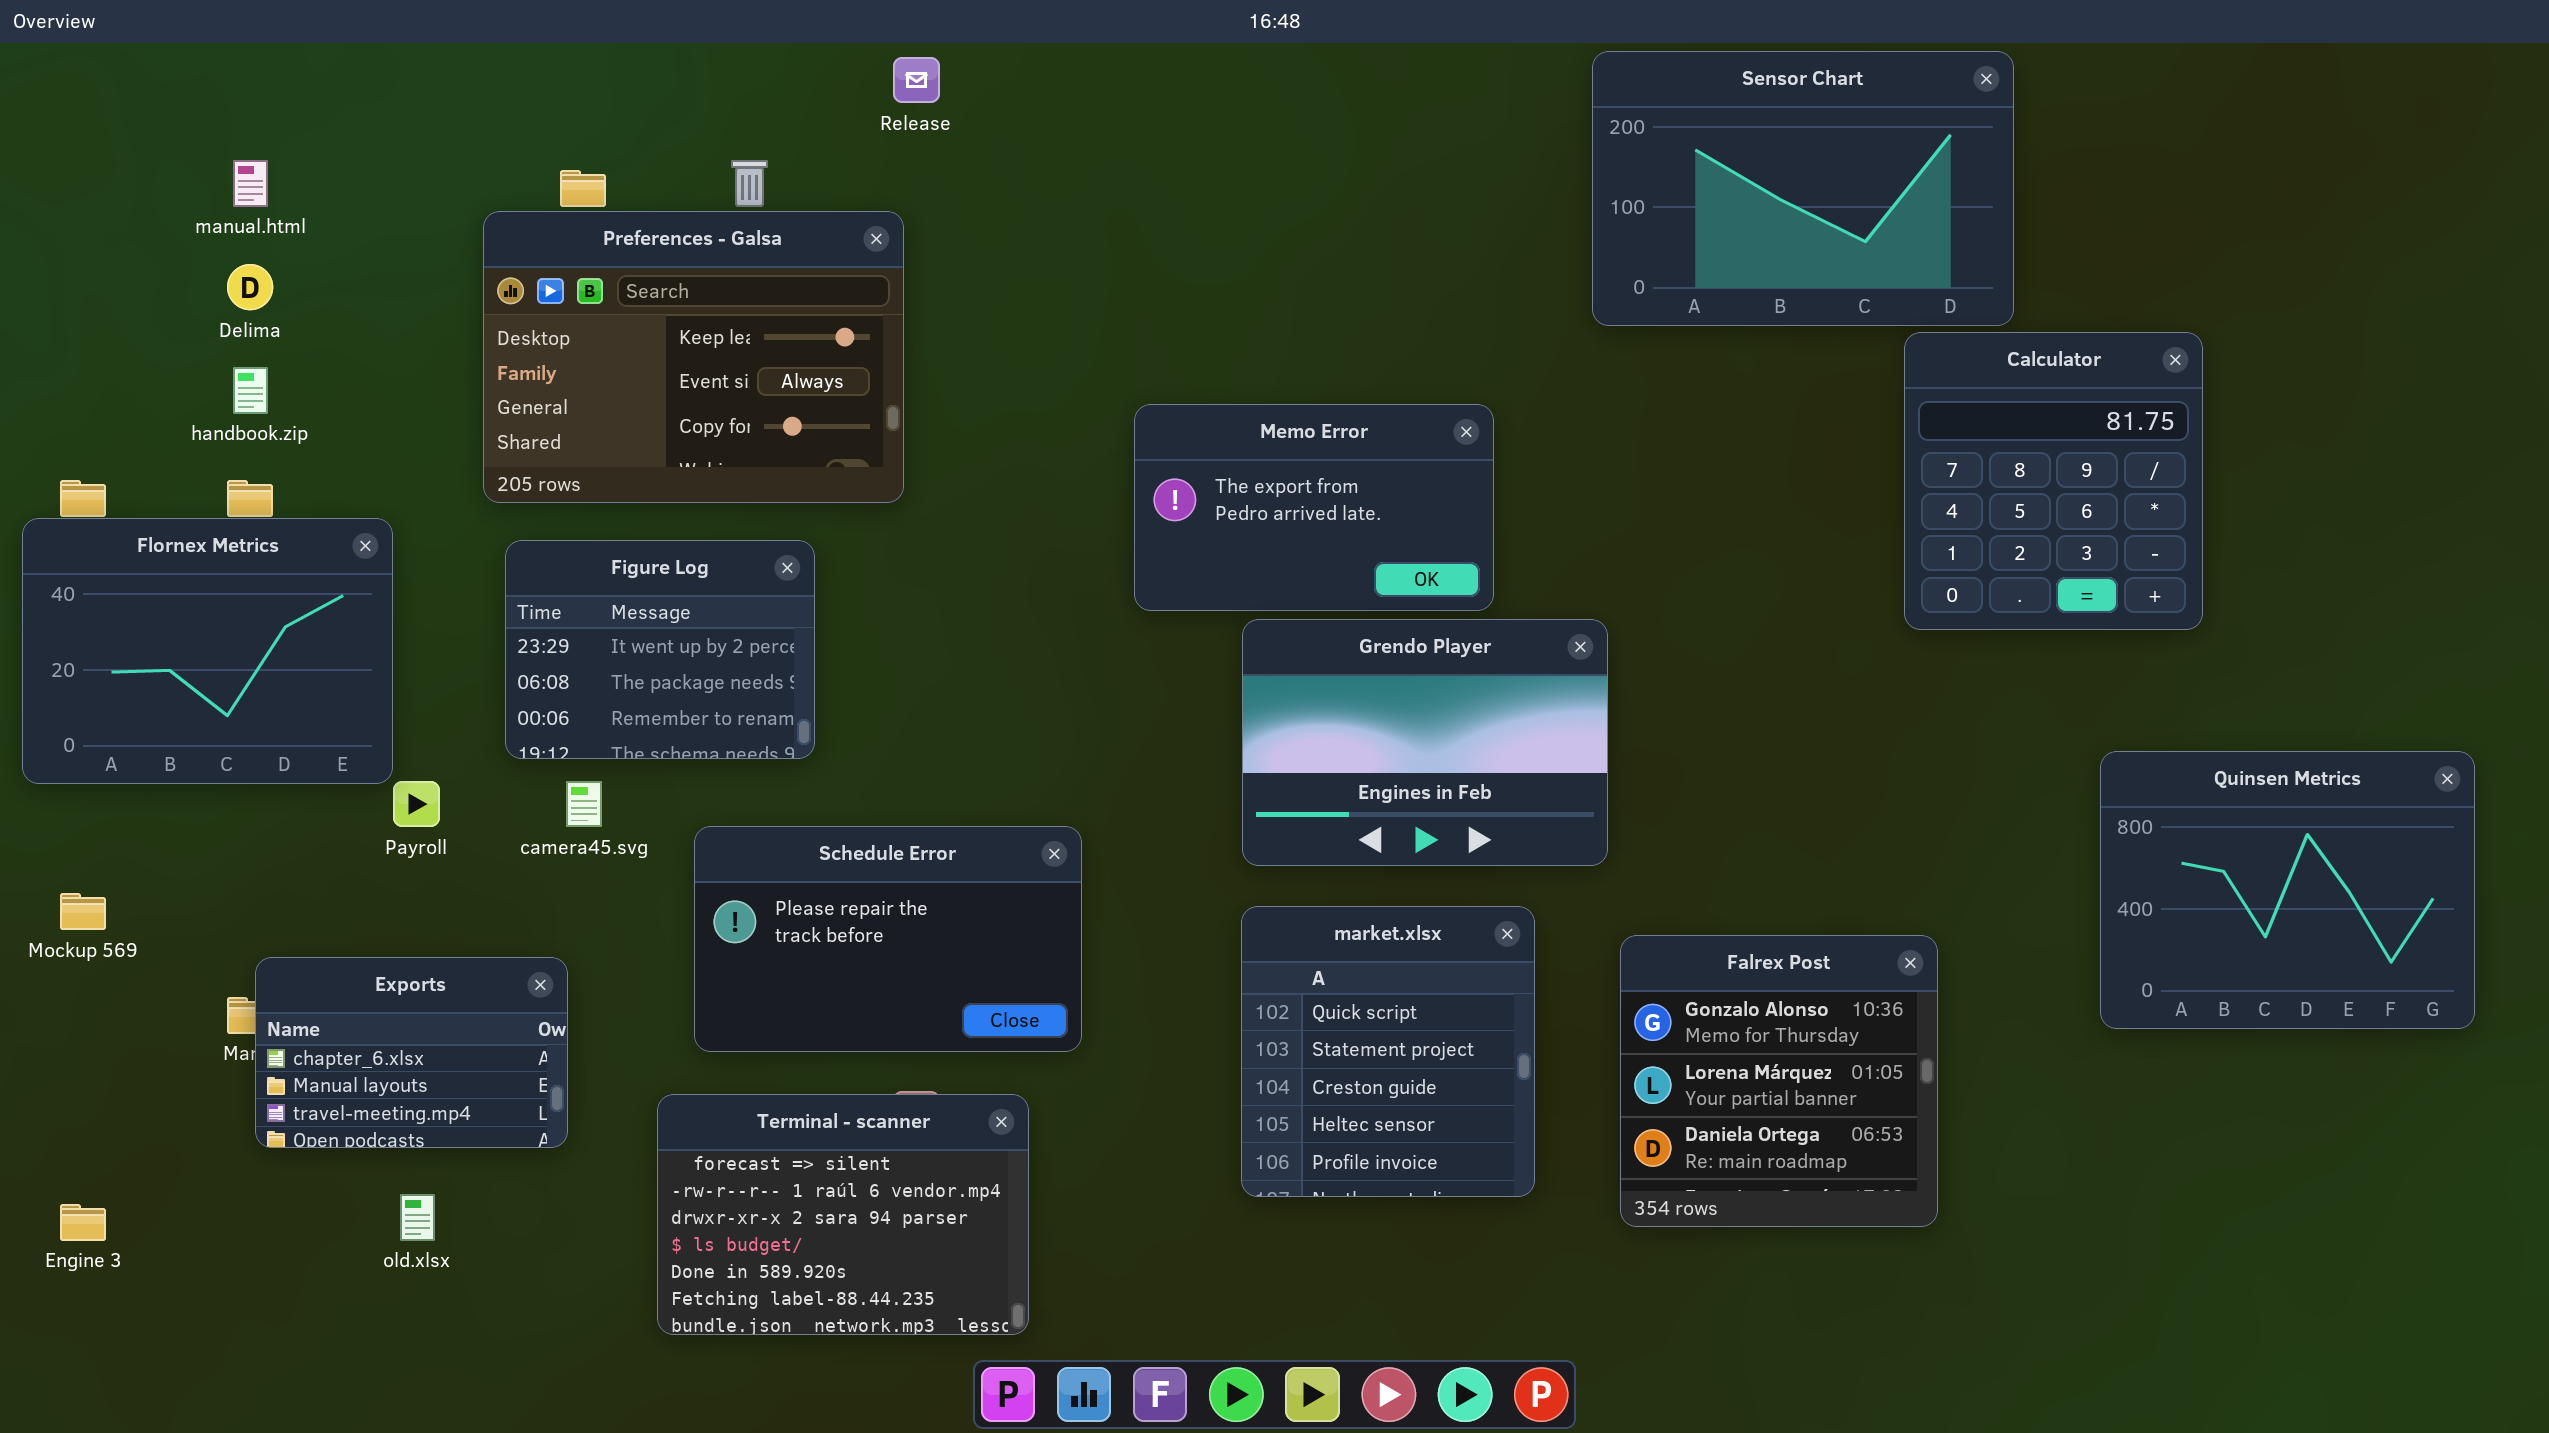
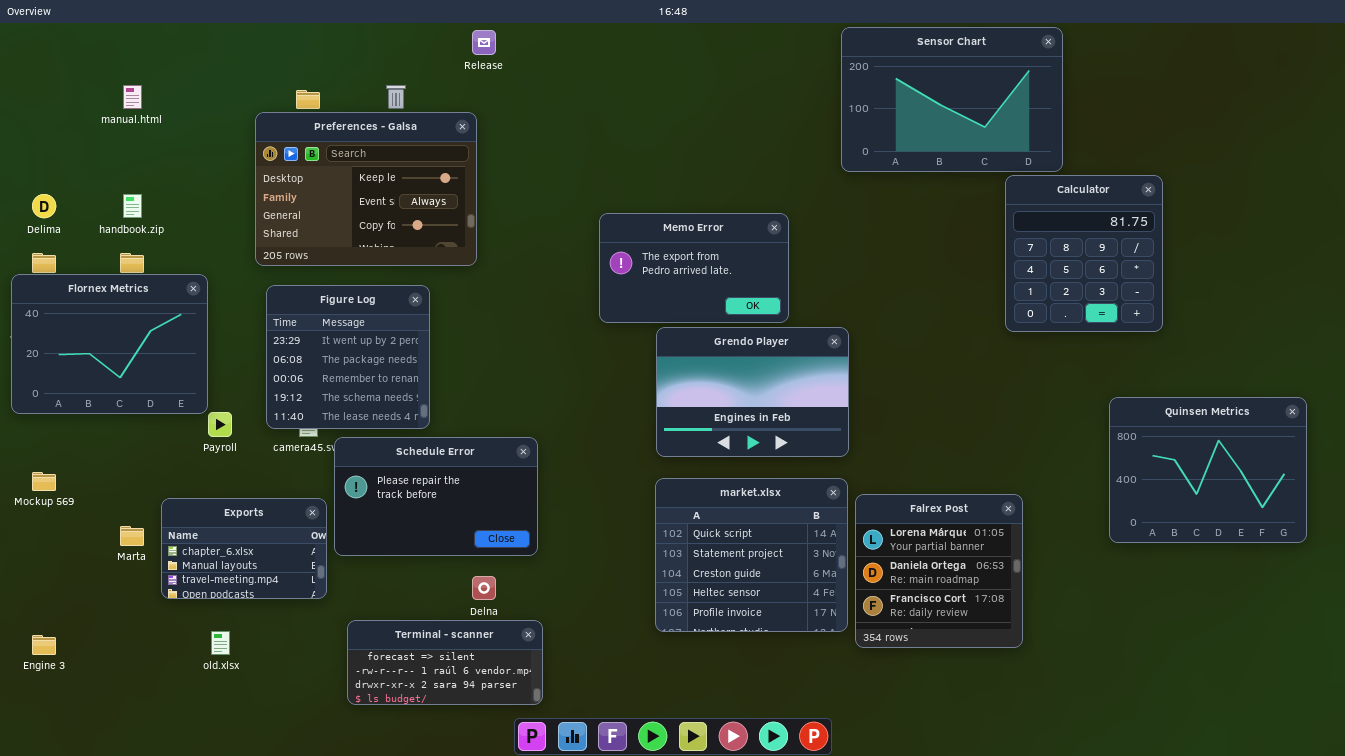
Delima: [227,264,273,310] -> [32,194,56,218], moved
Figure Log: [505,540,815,759] -> [266,285,430,429], resized
Schedule Error: [694,826,1082,1052] -> [334,437,538,556], moved
market.xlsx: [1241,906,1535,1197] -> [655,478,848,632], resized
Falrex Post: [1620,935,1938,1227] -> [855,494,1023,648], scrolled down 1 row
Exports: [255,957,568,1148] -> [161,498,327,599], moved
Terminal - scanner: [657,1094,1029,1335] -> [347,620,543,705], resized

